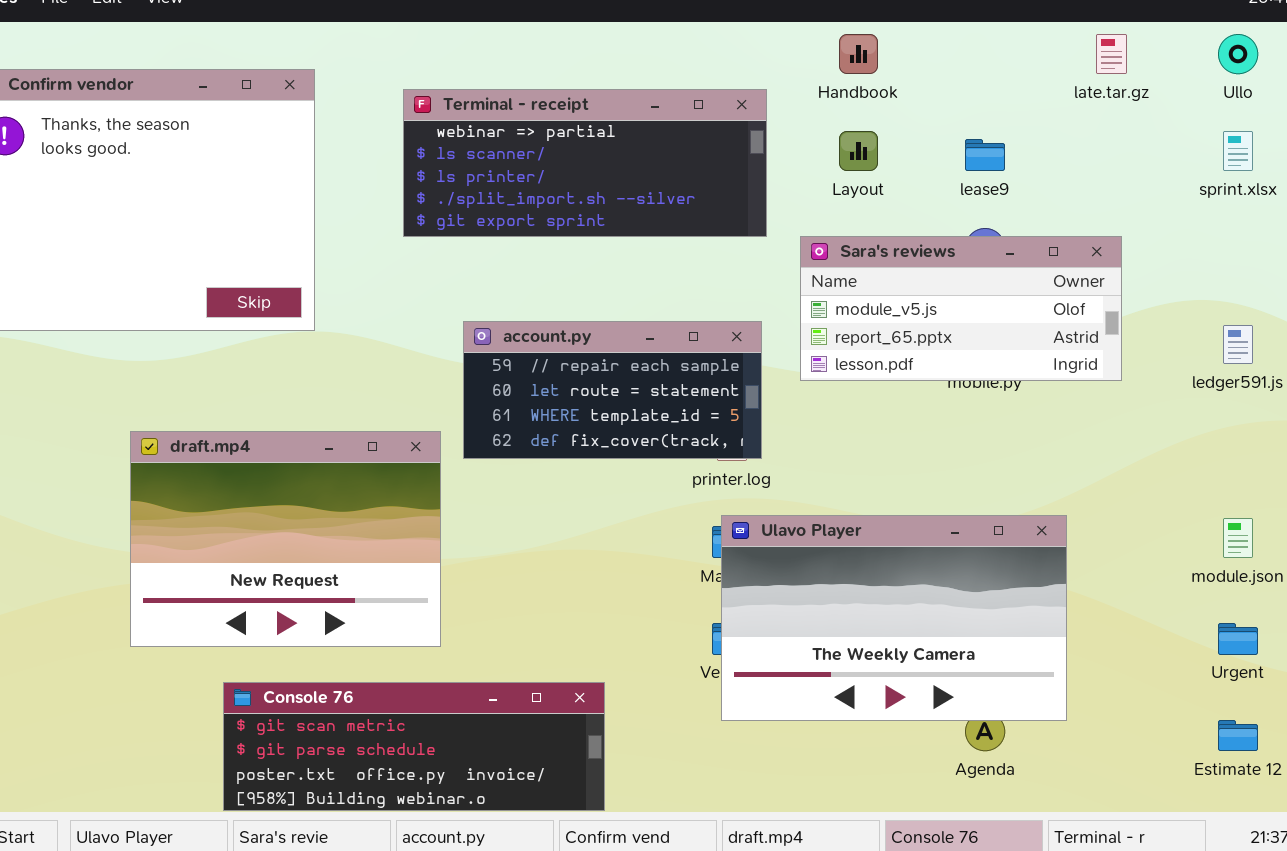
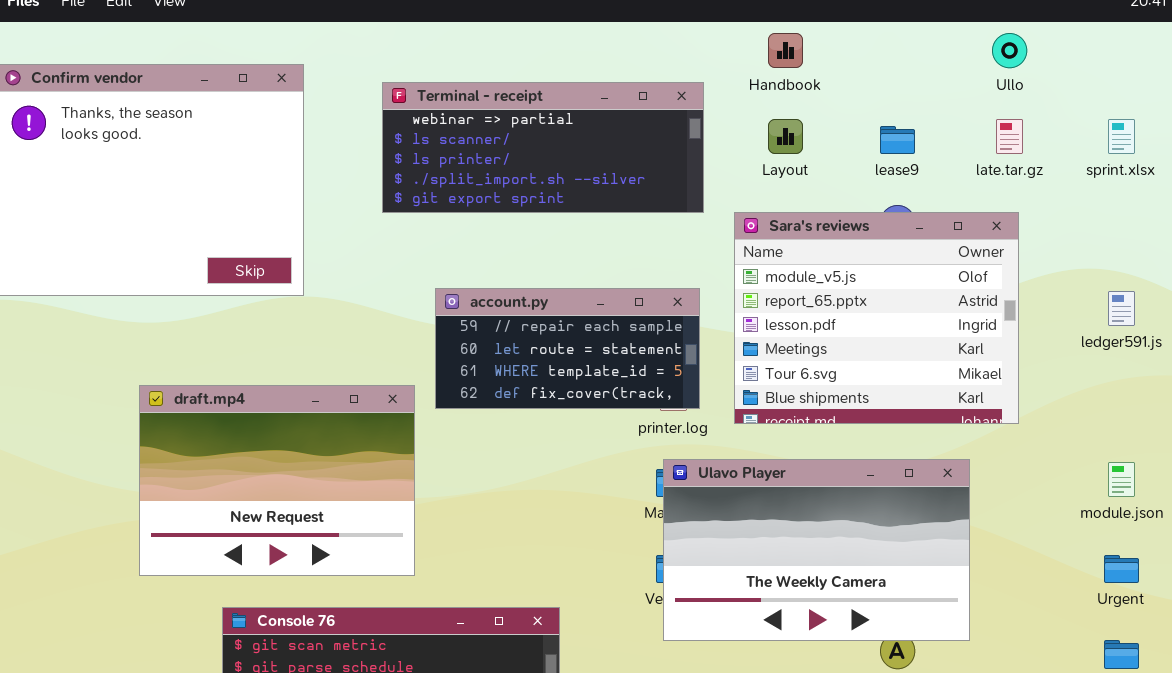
late.tar.gz: [1096,34,1127,74] -> [996,119,1023,154], moved
Ullo: [1218,34,1258,74] -> [992,33,1027,68], moved
Sara's reviews: [800,236,1122,381] -> [734,212,1019,424], resized

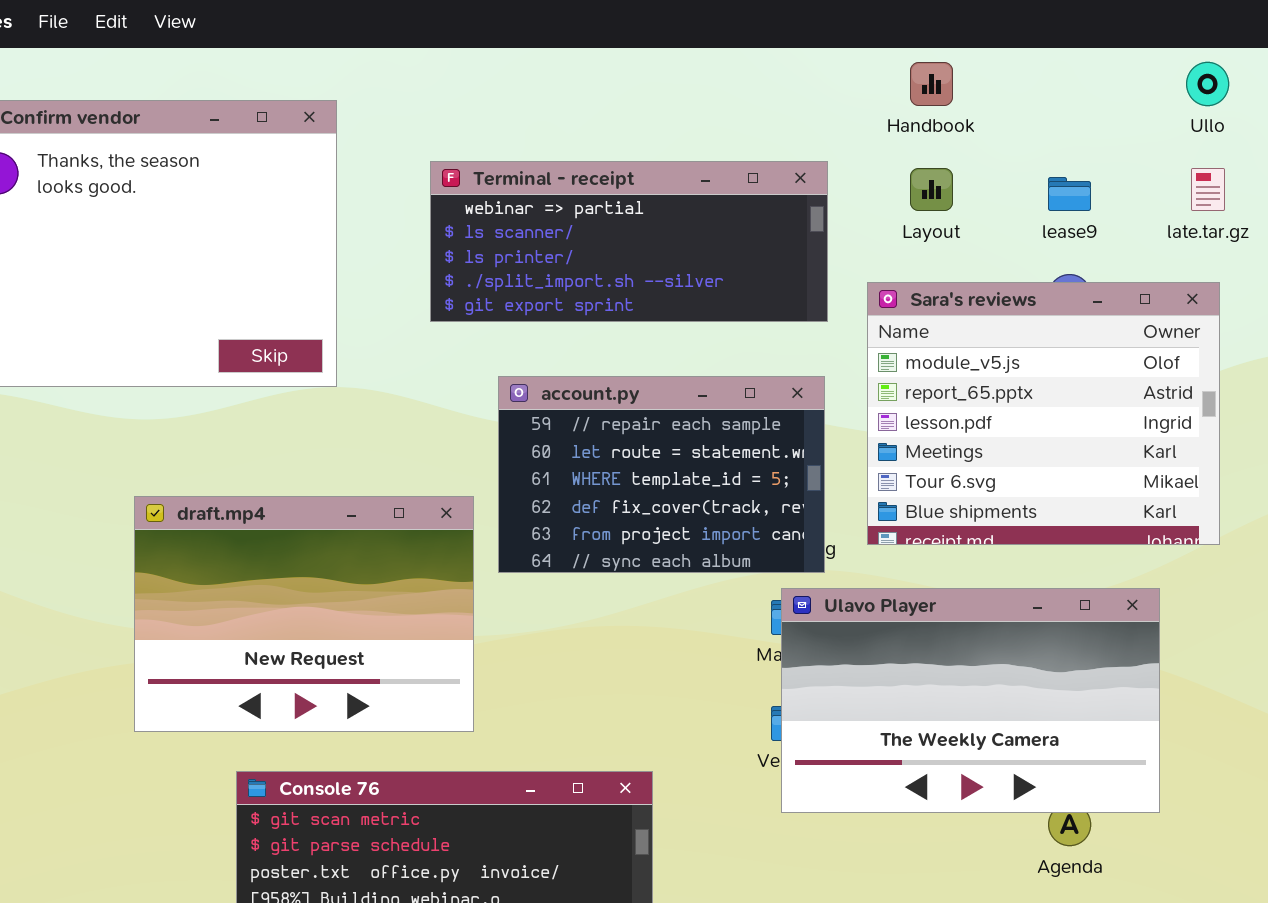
Terminal - receipt: [382,82,704,213] -> [430,161,828,322], moved
account.py: [435,288,700,409] -> [498,376,825,573], resized

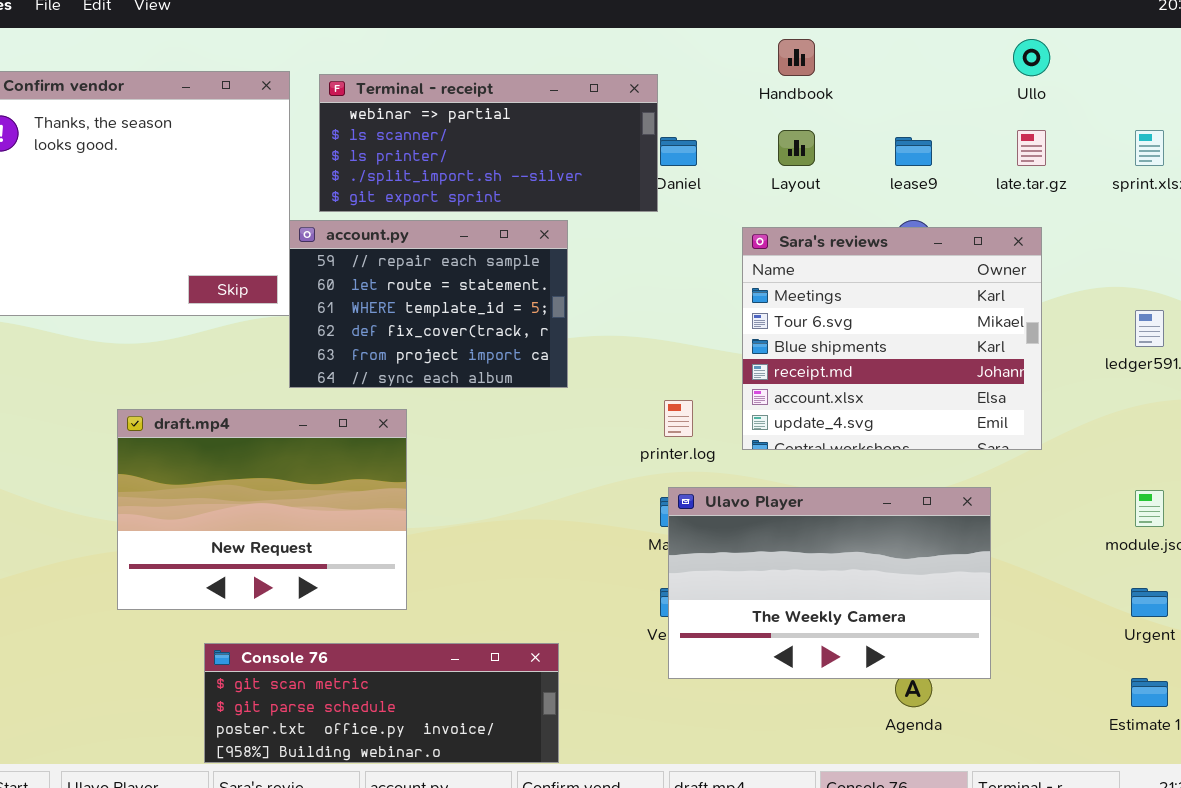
Terminal - receipt: [430,161,828,322] -> [319,74,658,212], moved
Sara's reviews: [867,282,1220,545] -> [742,227,1042,450], scrolled down 3 rows
account.py: [498,376,825,573] -> [289,220,568,388], moved

